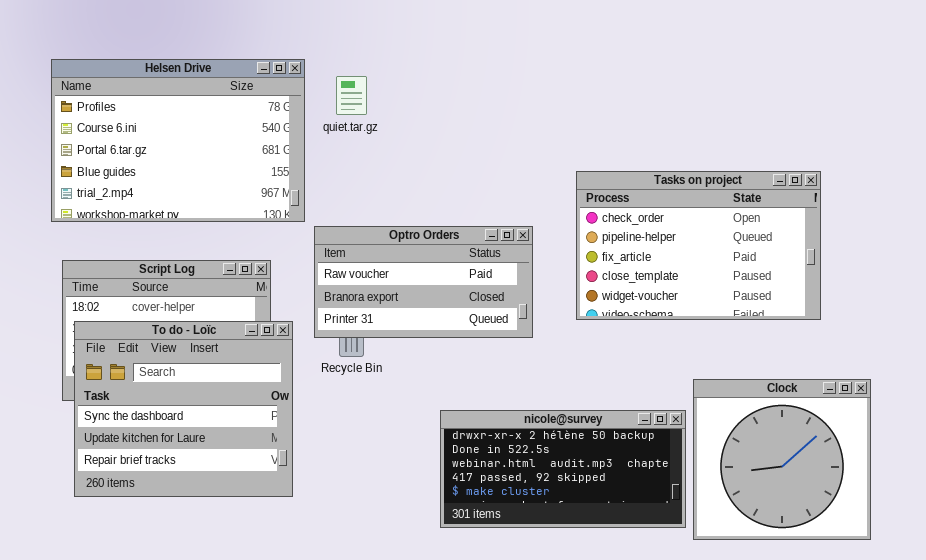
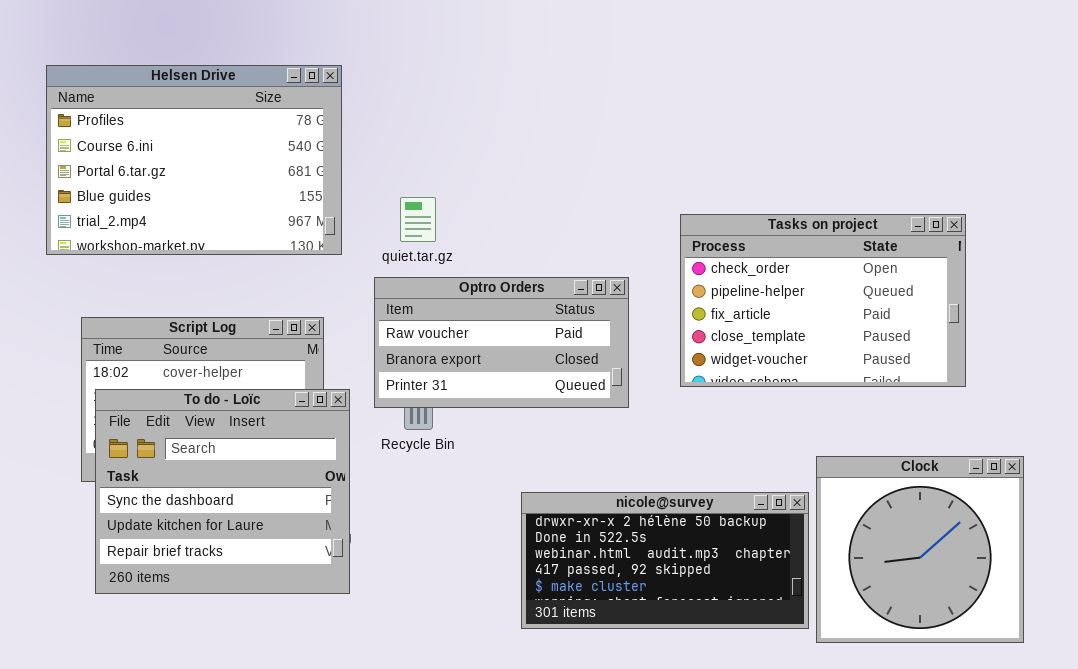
Helsen Drive: [51,59,305,222] -> [46,65,342,255], moved
quiet.tar.gz: [336,76,367,115] -> [400,197,436,242], moved

